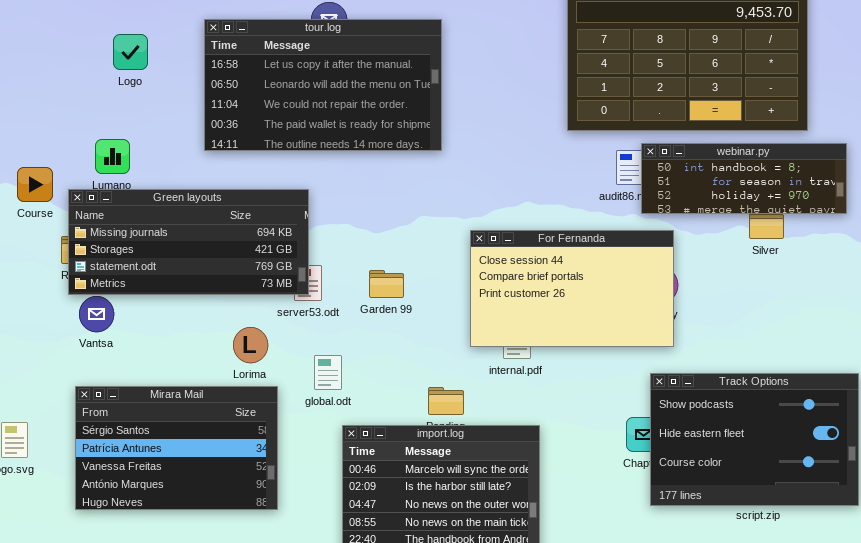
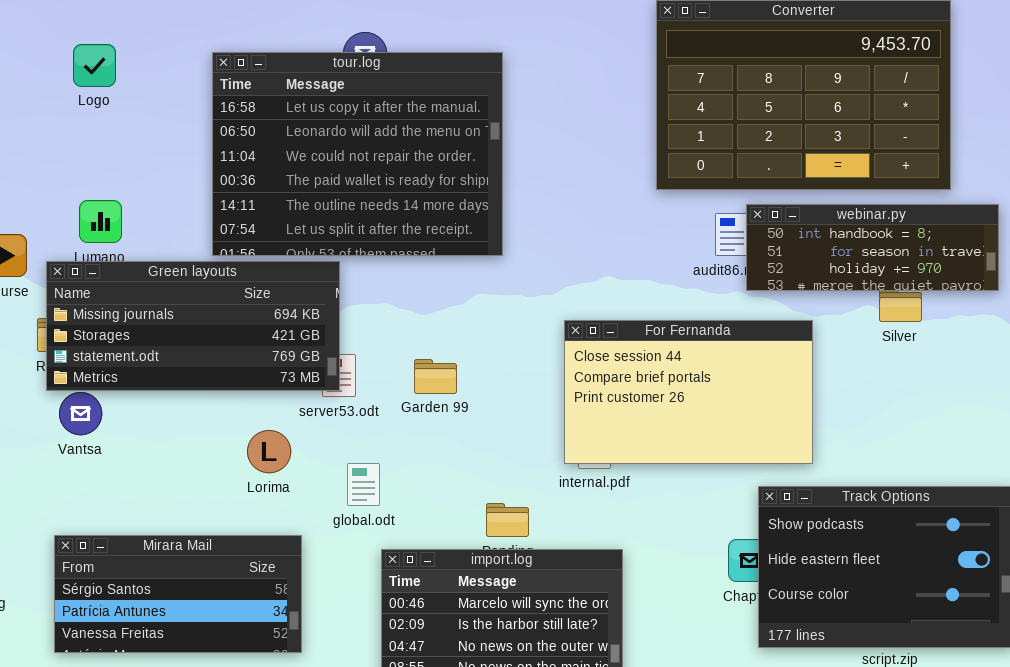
tour.log: [204,19,442,151] -> [212,52,503,256], resized
Logo: [113,34,148,70] -> [73,44,116,87], moved
For Fernanda: [470,230,674,347] -> [564,320,813,464], moved
Mirara Mail: [75,386,278,510] -> [54,535,302,653], resized

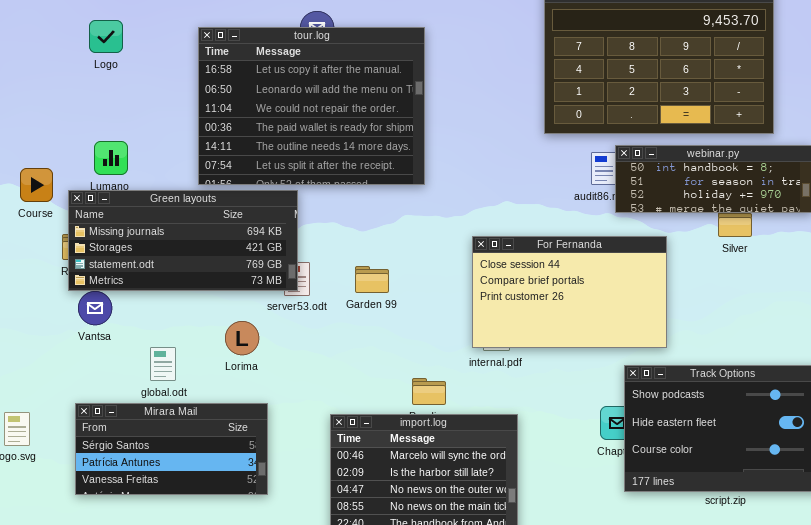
global.odt: [347,463,380,506] -> [150,347,176,381], moved

